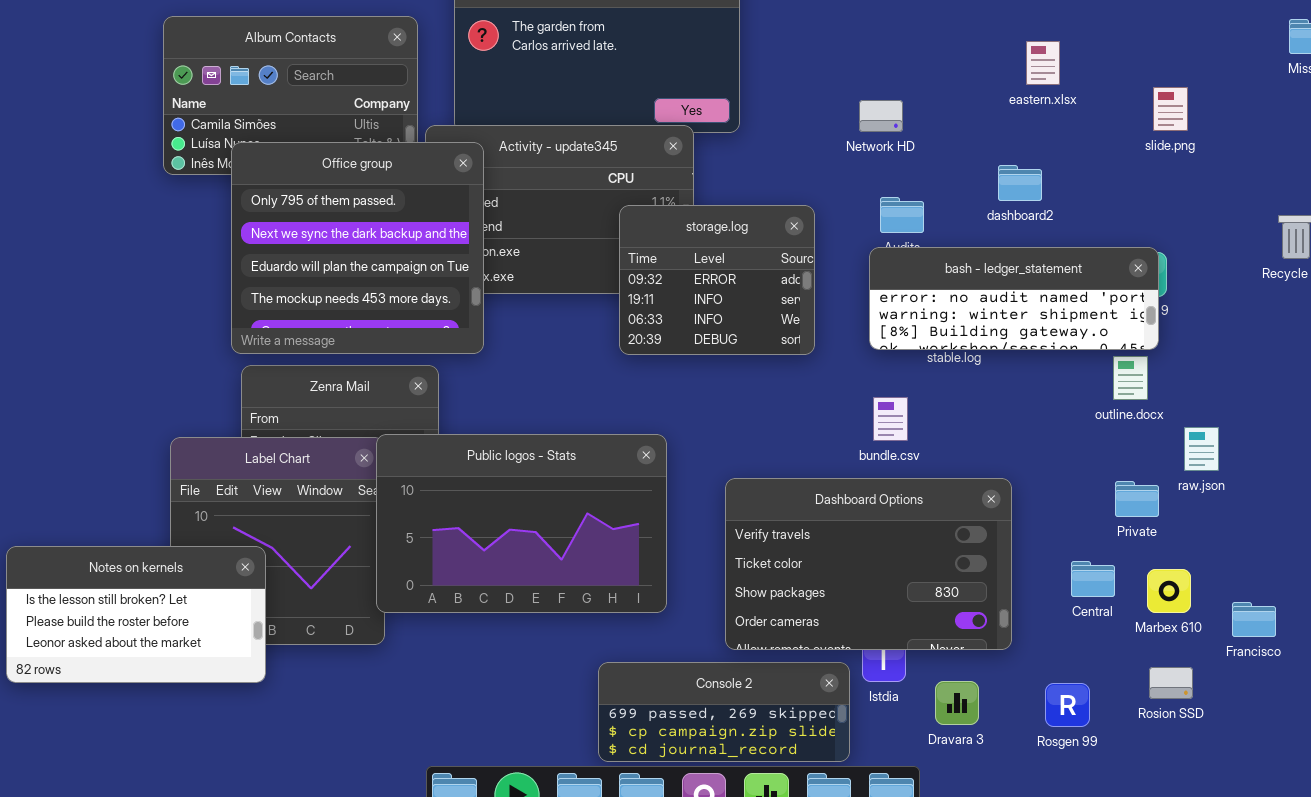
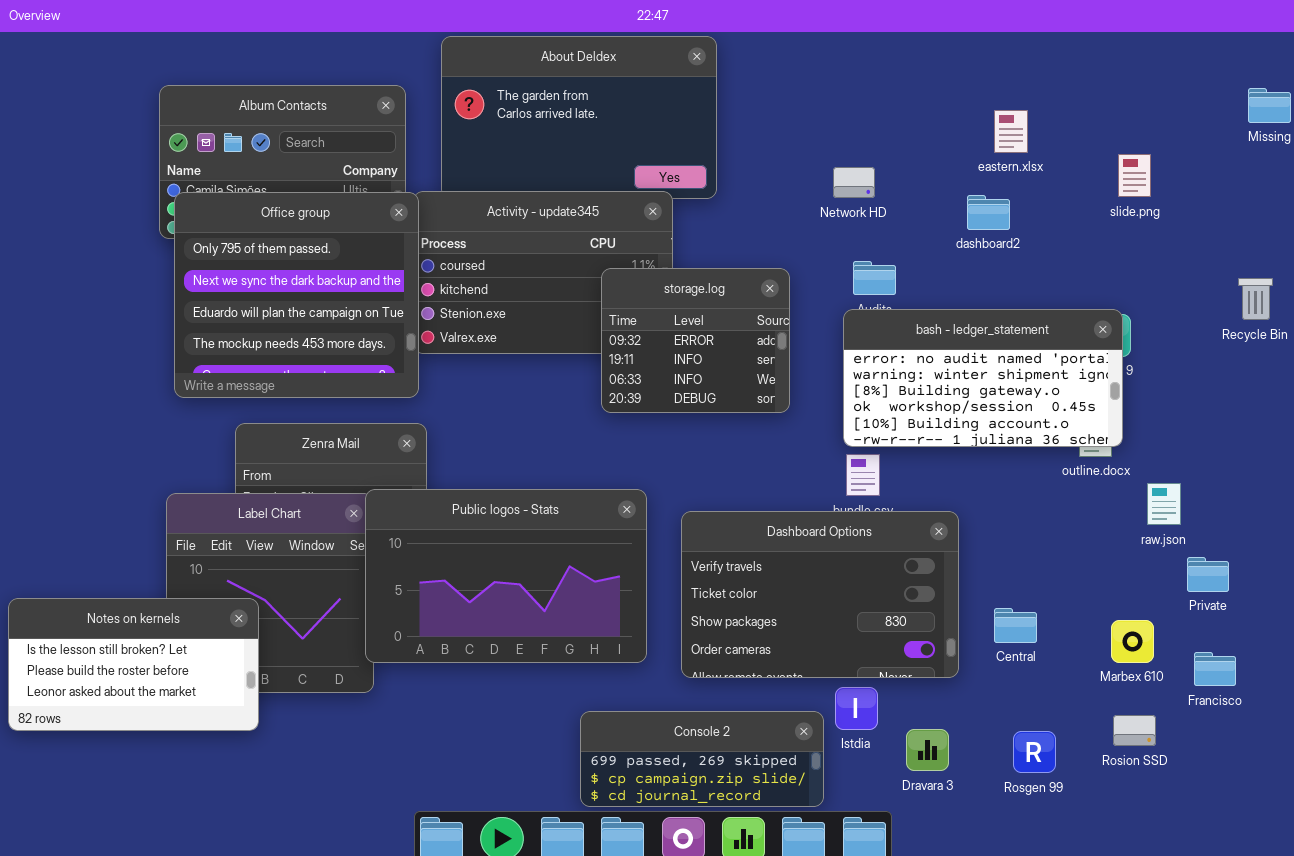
Office group: [231,142,484,354] -> [174,192,419,398], moved
dashboard2: [998,165,1042,201] -> [967,195,1010,230], moved
bash - ledger_statement: [869,247,1159,350] -> [843,309,1123,447], resized
Dashboard Options: [725,478,1012,650] -> [681,511,959,678], moved
Private: [1115,481,1159,517] -> [1187,557,1229,592], moved
Central: [1071,561,1115,597] -> [994,608,1037,643], moved

